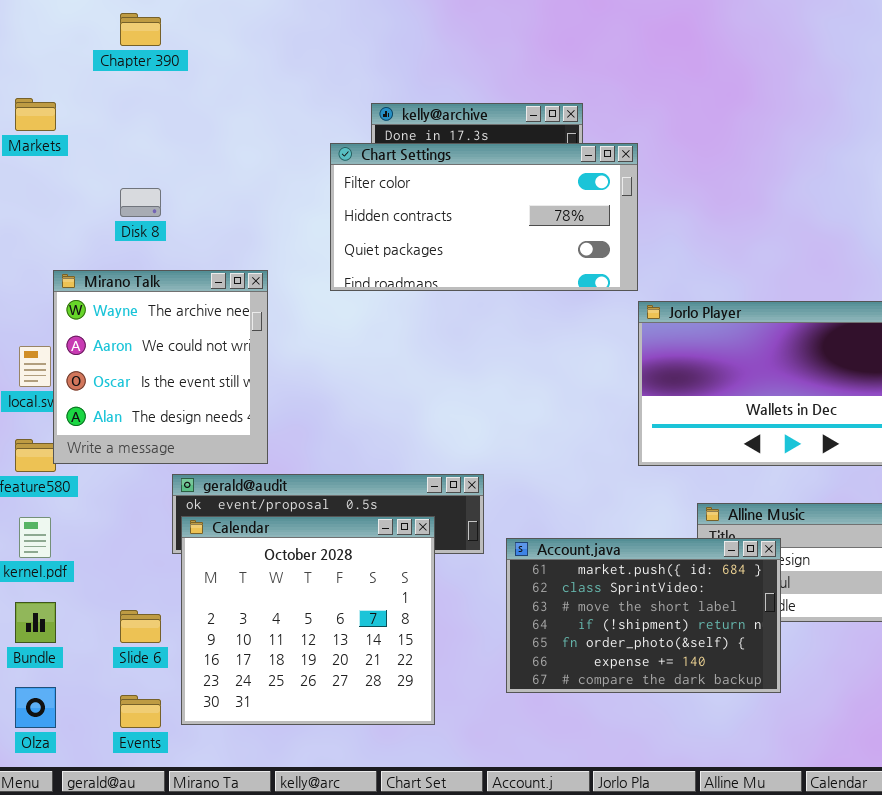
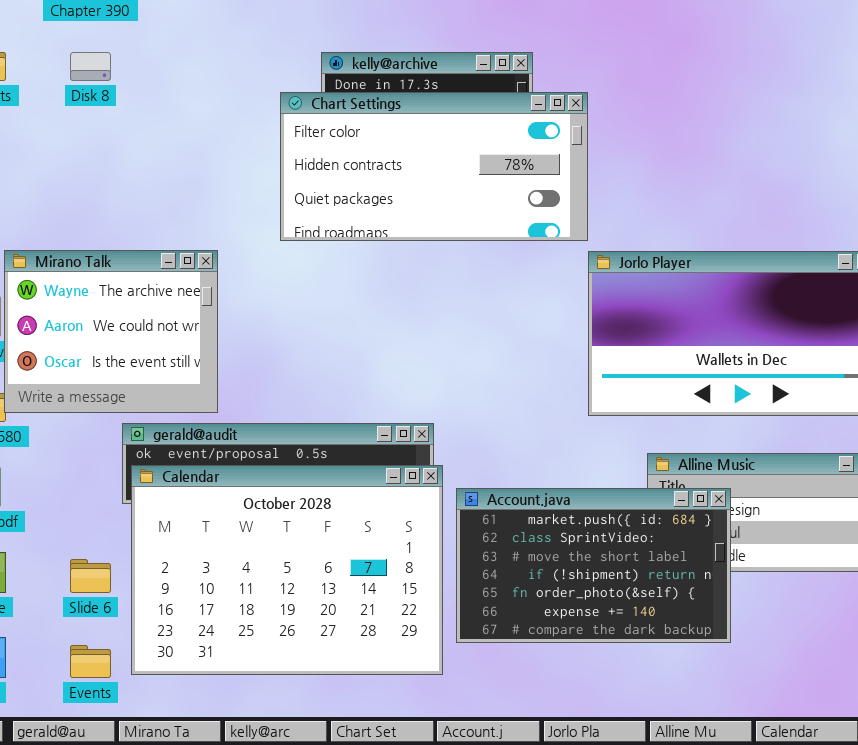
Disk 8: [120,188,161,217] -> [70,52,111,81], moved
Mirano Talk: [53,270,268,464] -> [4,250,218,413], resized
Calendar: [181,516,435,725] -> [131,465,443,675], resized

